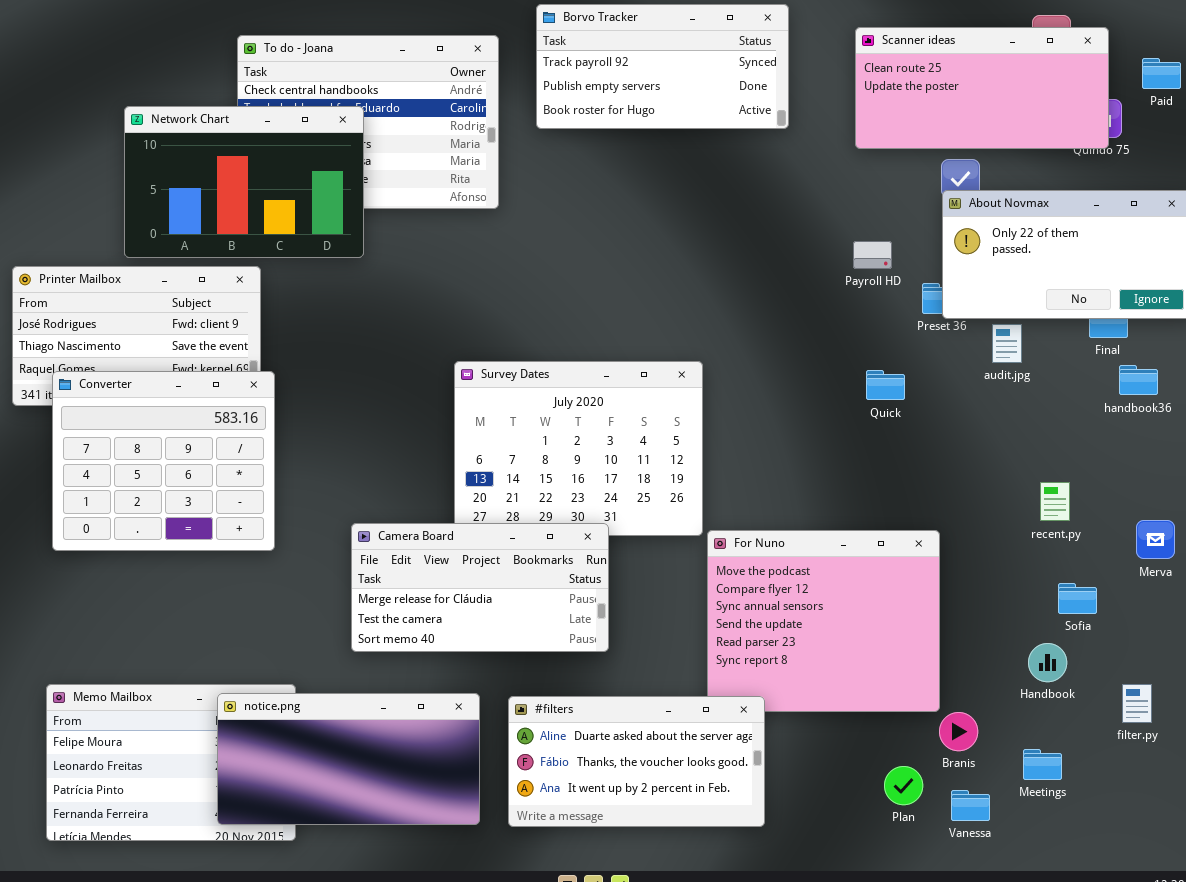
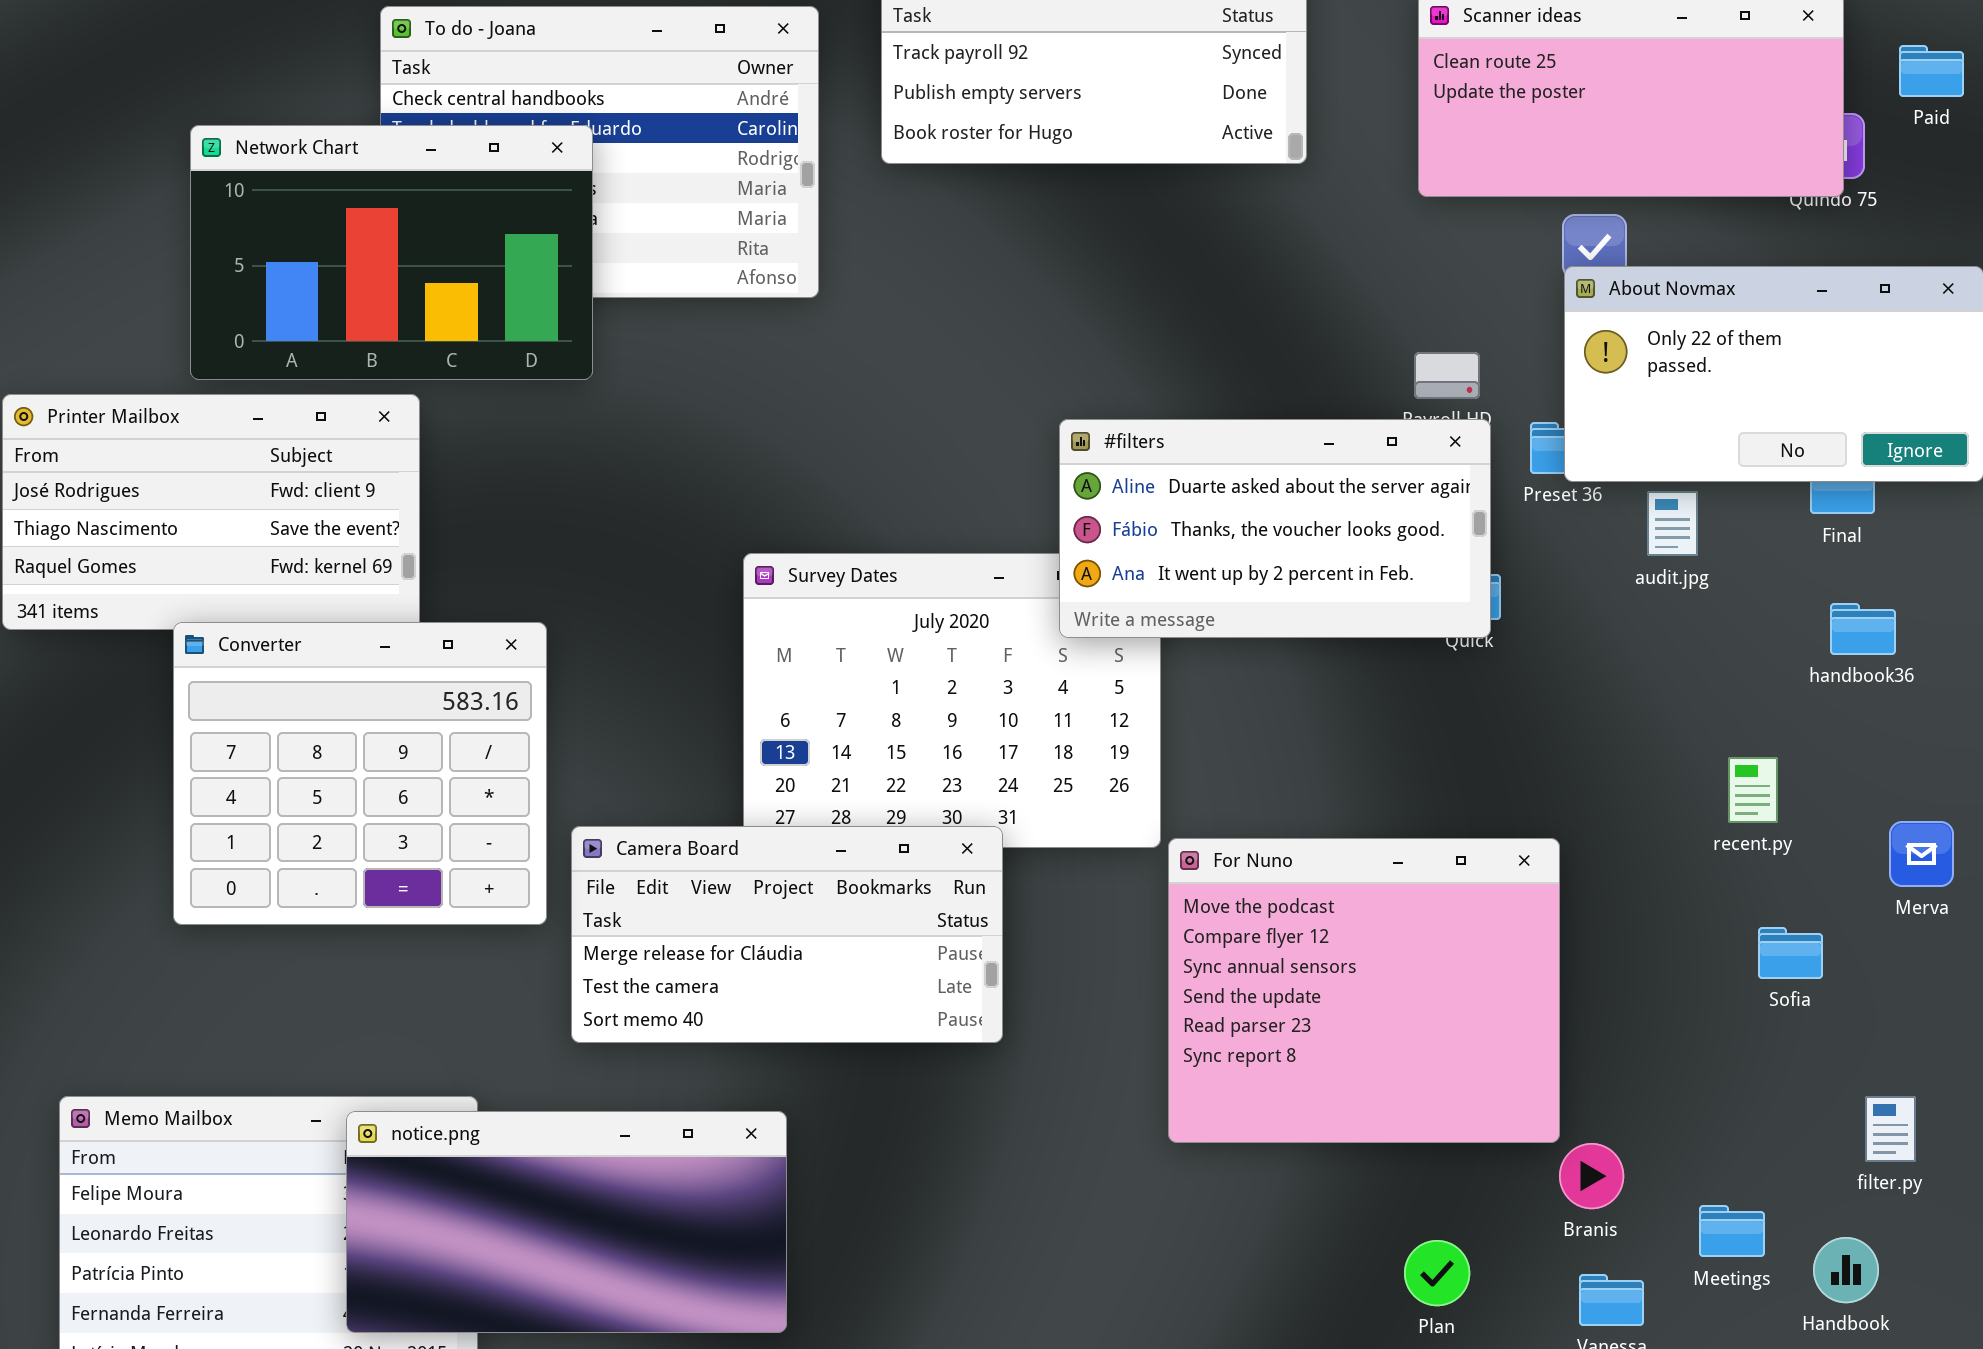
handbook36: [1119,365,1158,395] -> [1830,603,1896,655], moved
Converter: [52,371,275,551] -> [173,622,547,925], moved
Handbook: [1028,643,1067,682] -> [1813,1237,1879,1303], moved
#filters: [508,696,765,827] -> [1059,419,1491,638], moved
Plan: [884,766,923,805] -> [1404,1240,1470,1306], moved

